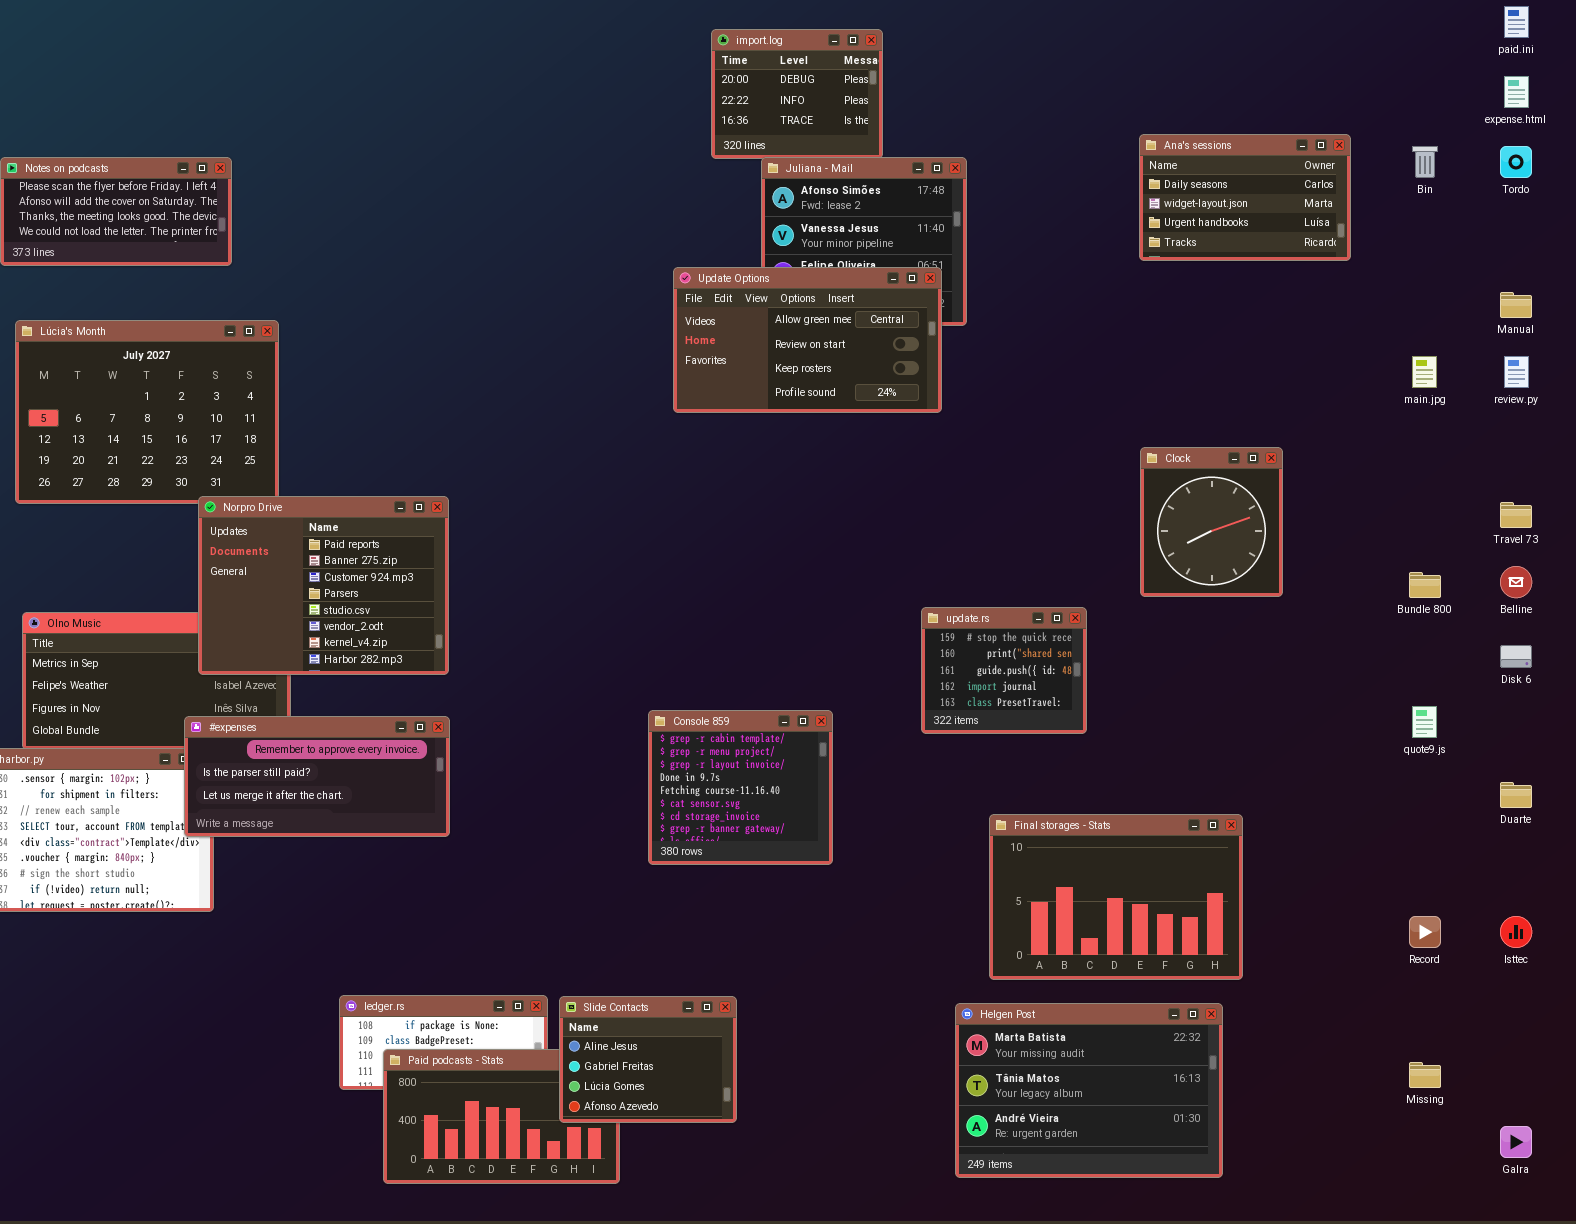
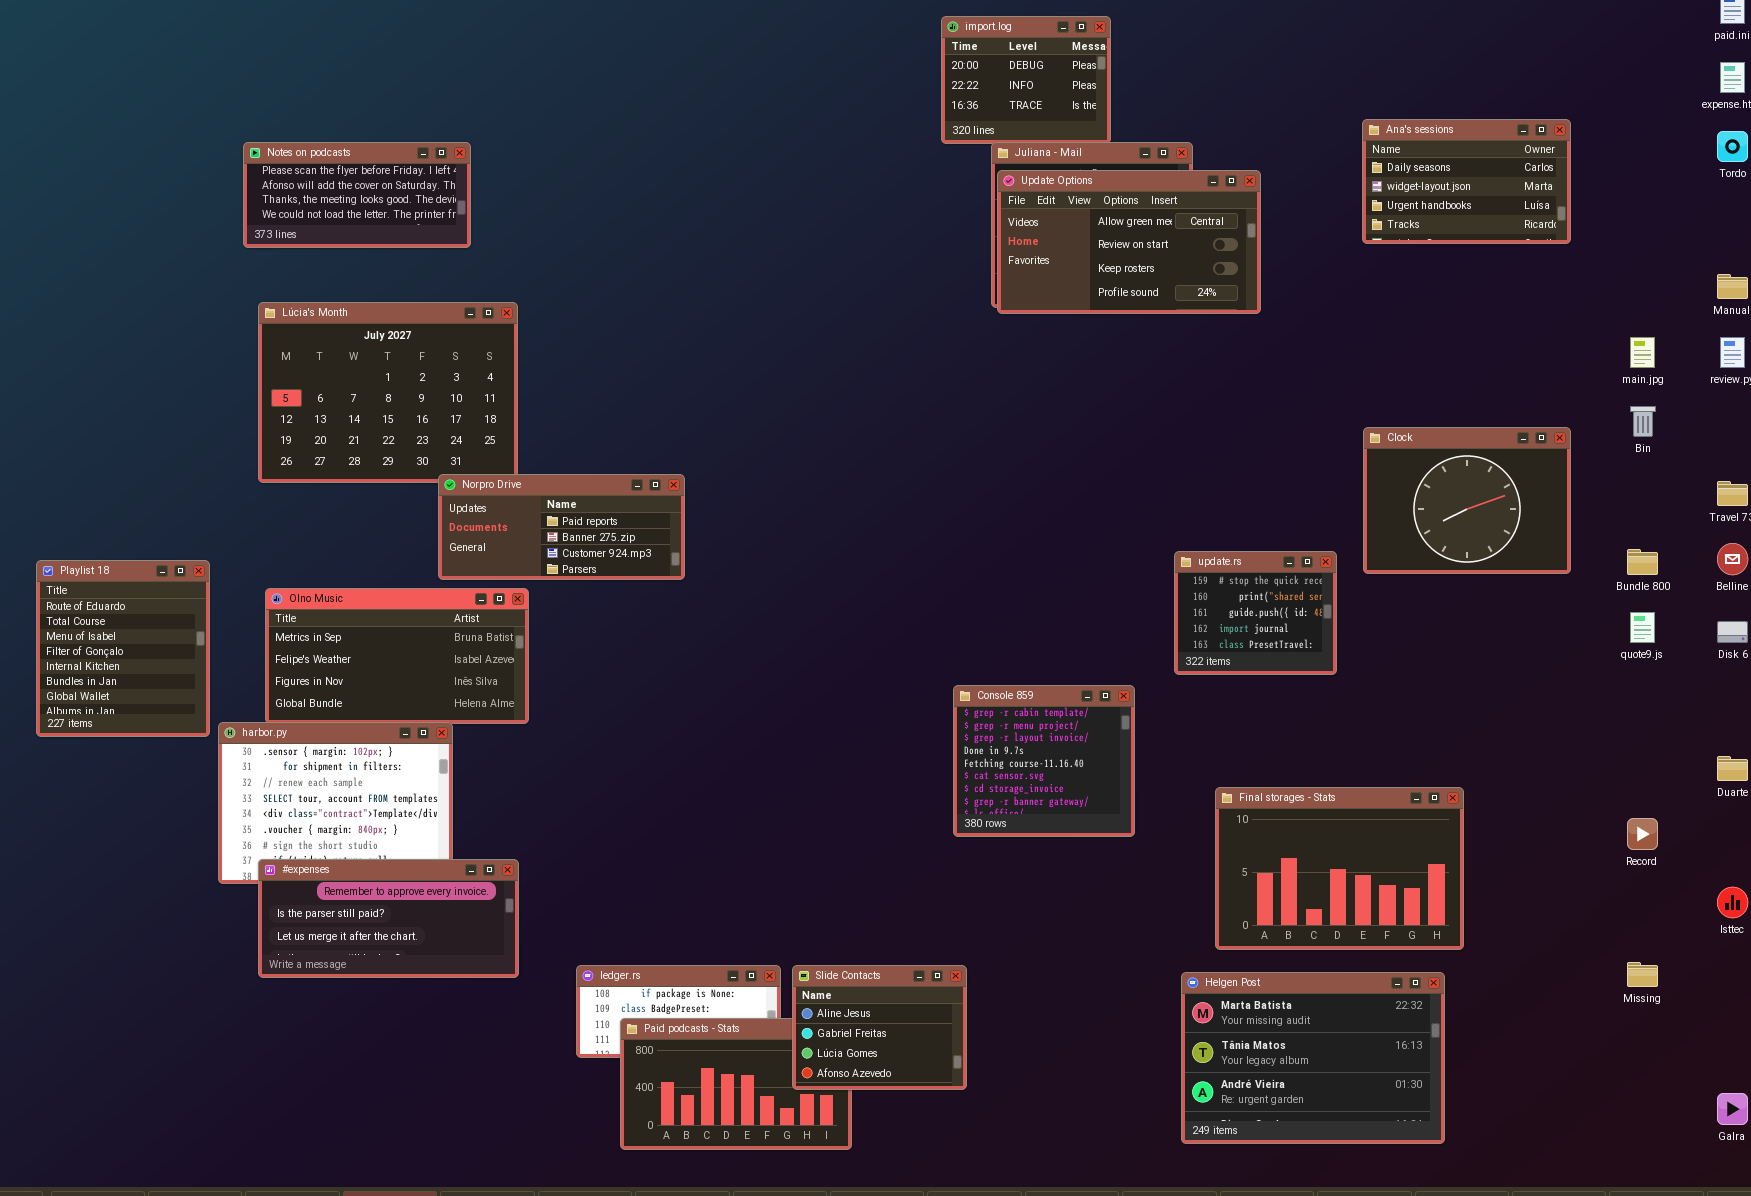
Bin: [1412,146,1438,178] -> [1630,406,1656,437], moved
Update Options: [673,267,942,413] -> [997,170,1261,314], moved
Clock: [1140,447,1283,597] -> [1363,427,1571,574], resized
Norpro Drive: [198,496,449,675] -> [438,474,685,580], resized
update.rs: [921,607,1087,734] -> [1174,551,1337,675], moved
quote9.js: [1412,706,1437,738] -> [1630,612,1655,643], moved
Console 859: [648,710,833,865] -> [953,685,1135,837], moved
#expenses: [184,716,450,837] -> [258,859,519,978], moved
Record: [1409,916,1441,948] -> [1627,818,1658,850], moved
Missing: [1409,1062,1441,1088] -> [1627,962,1658,987], moved

